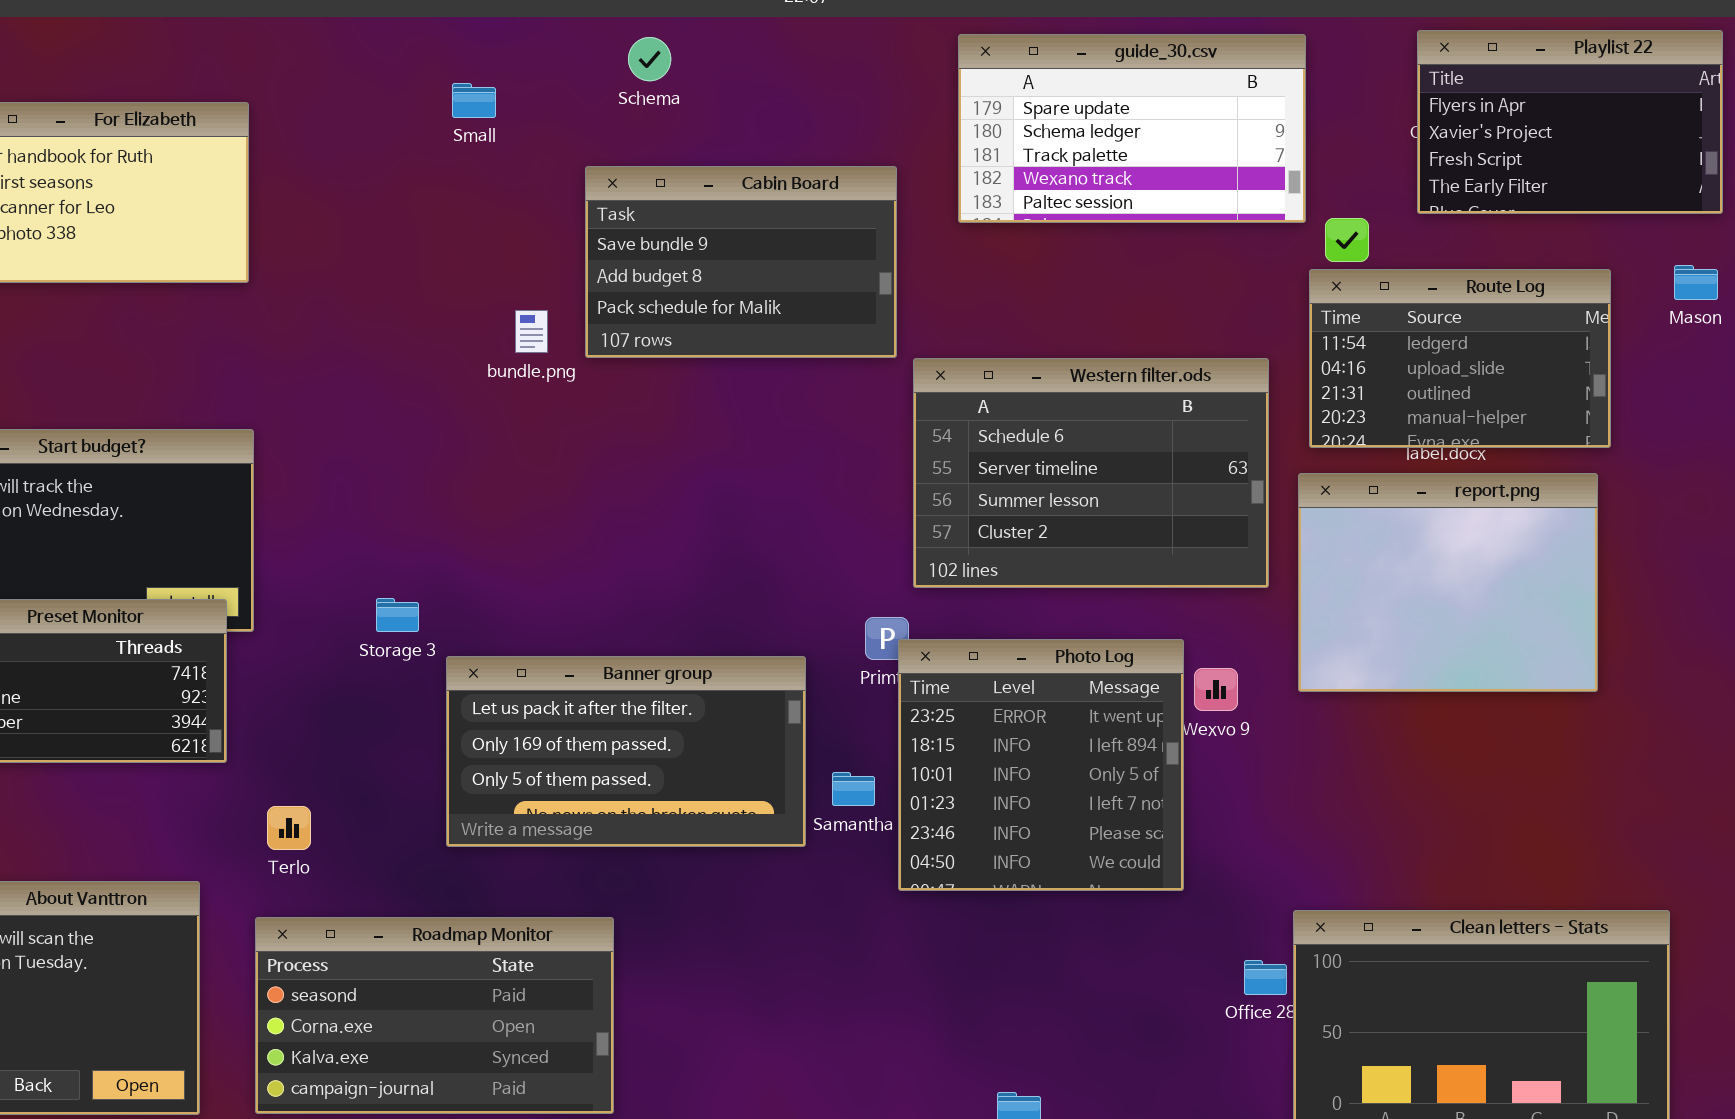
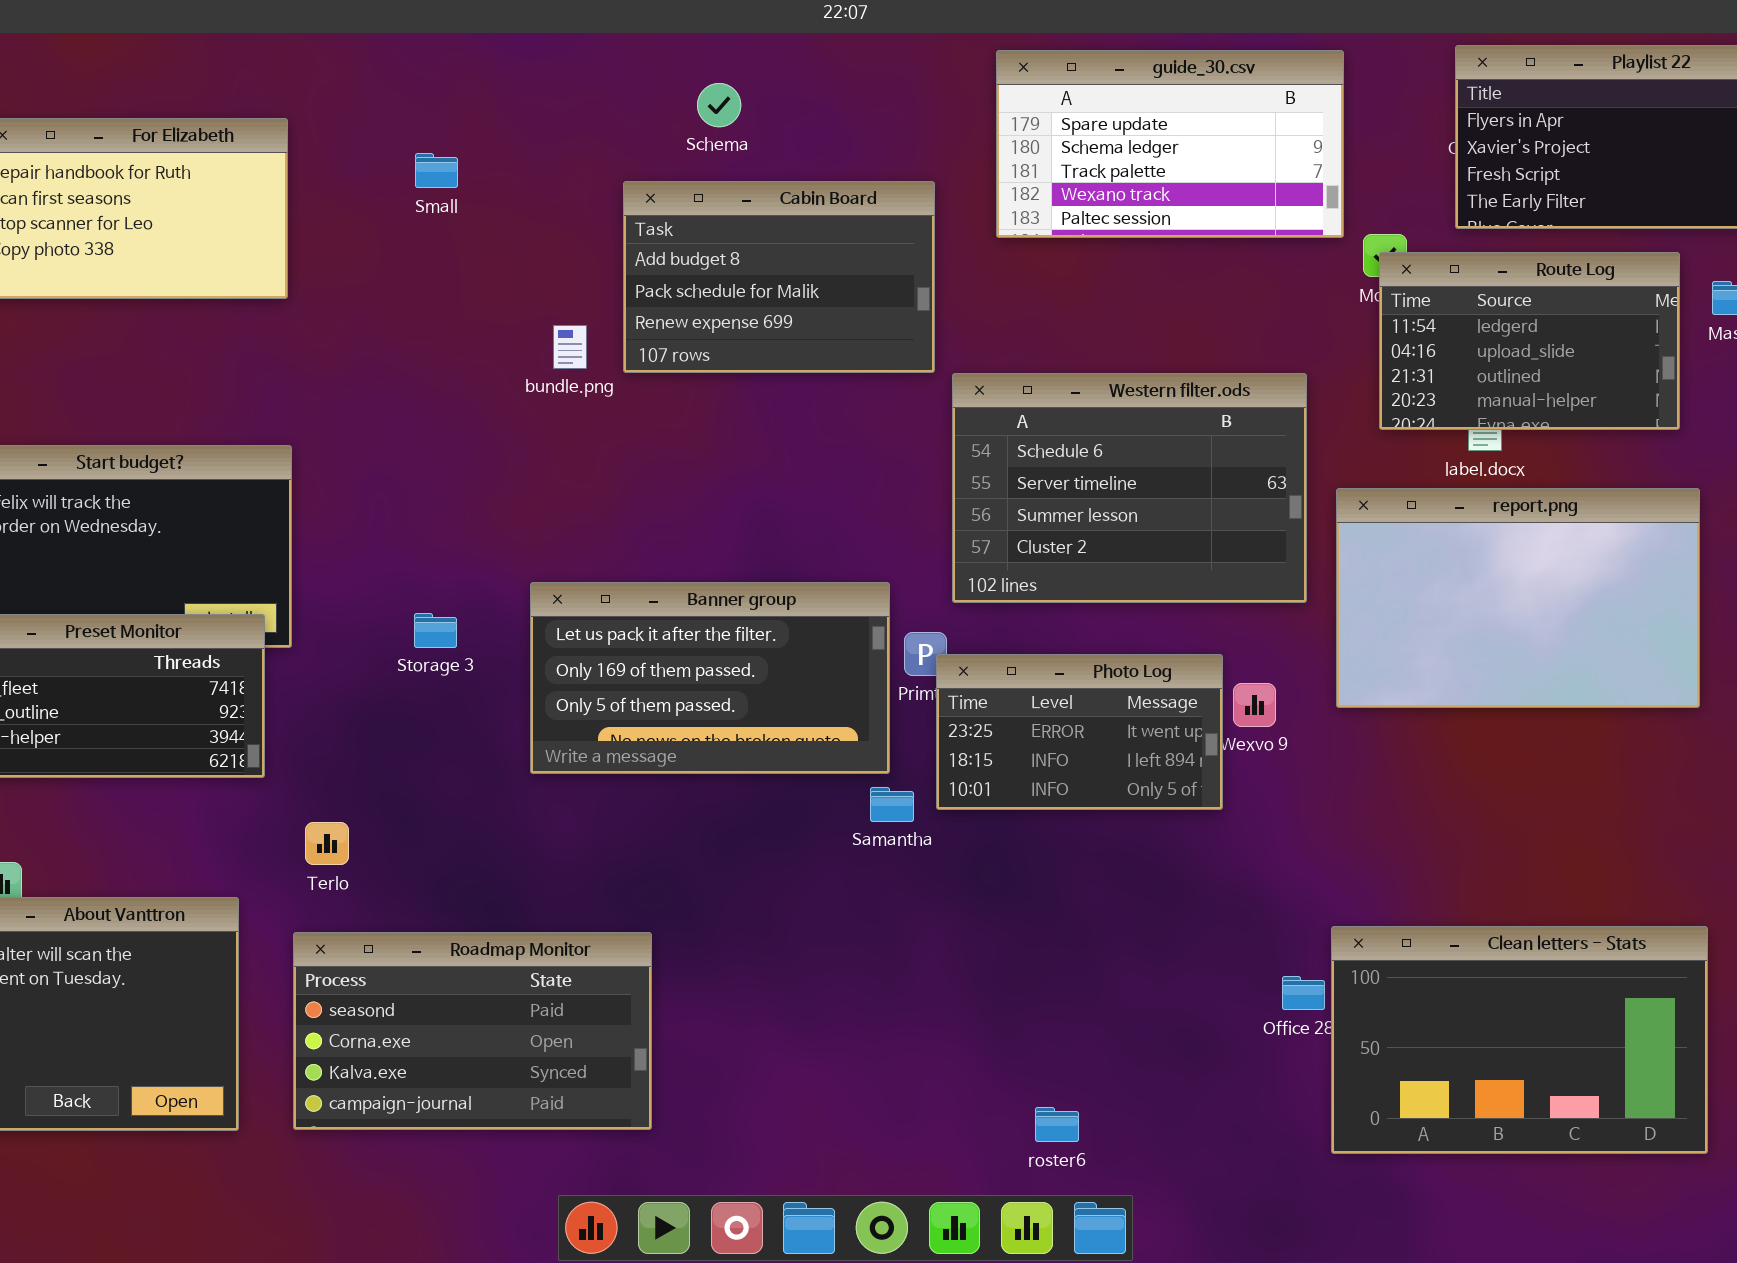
Schema: [628,37,671,81] -> [697,83,741,127], moved
Small: [452,83,496,118] -> [415,153,458,188], moved
Cabin Board: [585,166,897,358] -> [623,181,935,373], scrolled down 1 row
Route Log: [1309,269,1611,448] -> [1379,252,1680,430], moved
report.png: [1298,473,1598,692] -> [1336,488,1700,708], resized
Photo Log: [898,639,1184,891] -> [936,654,1223,810], resized
Banner group: [446,656,806,847] -> [530,582,890,774], moved

